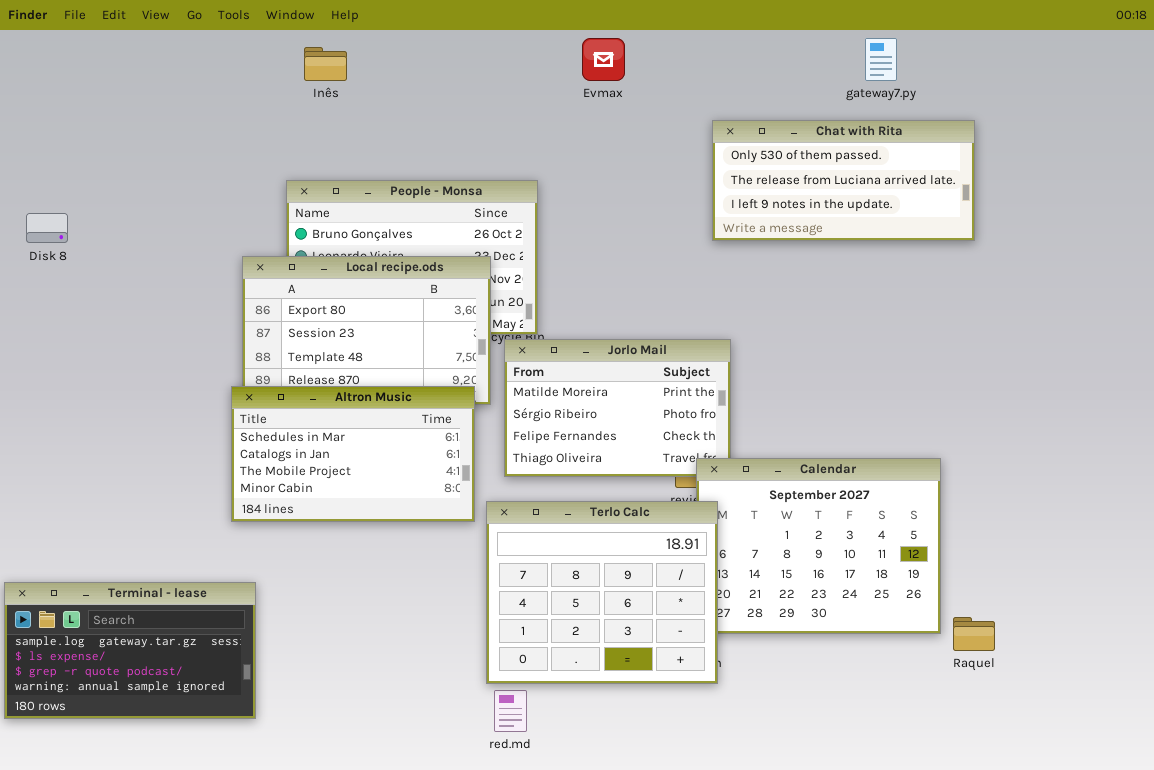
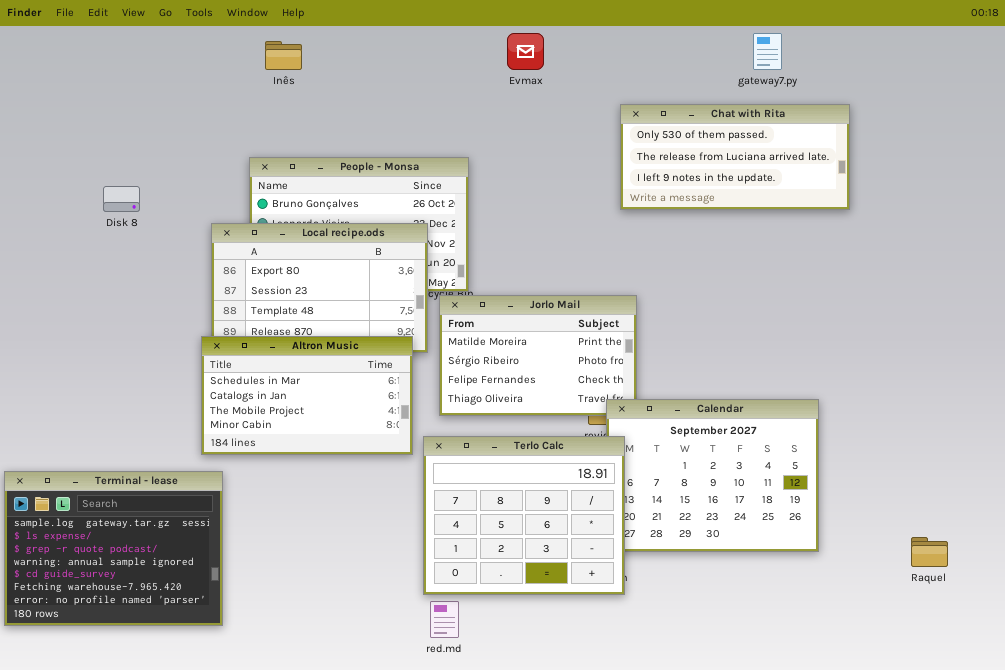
Disk 8: [26,213,68,243] -> [103,186,140,212], moved
Terminal - lease: [4,582,256,719] -> [4,471,223,626], resized
Raquel: [953,617,995,651] -> [911,537,948,567], moved

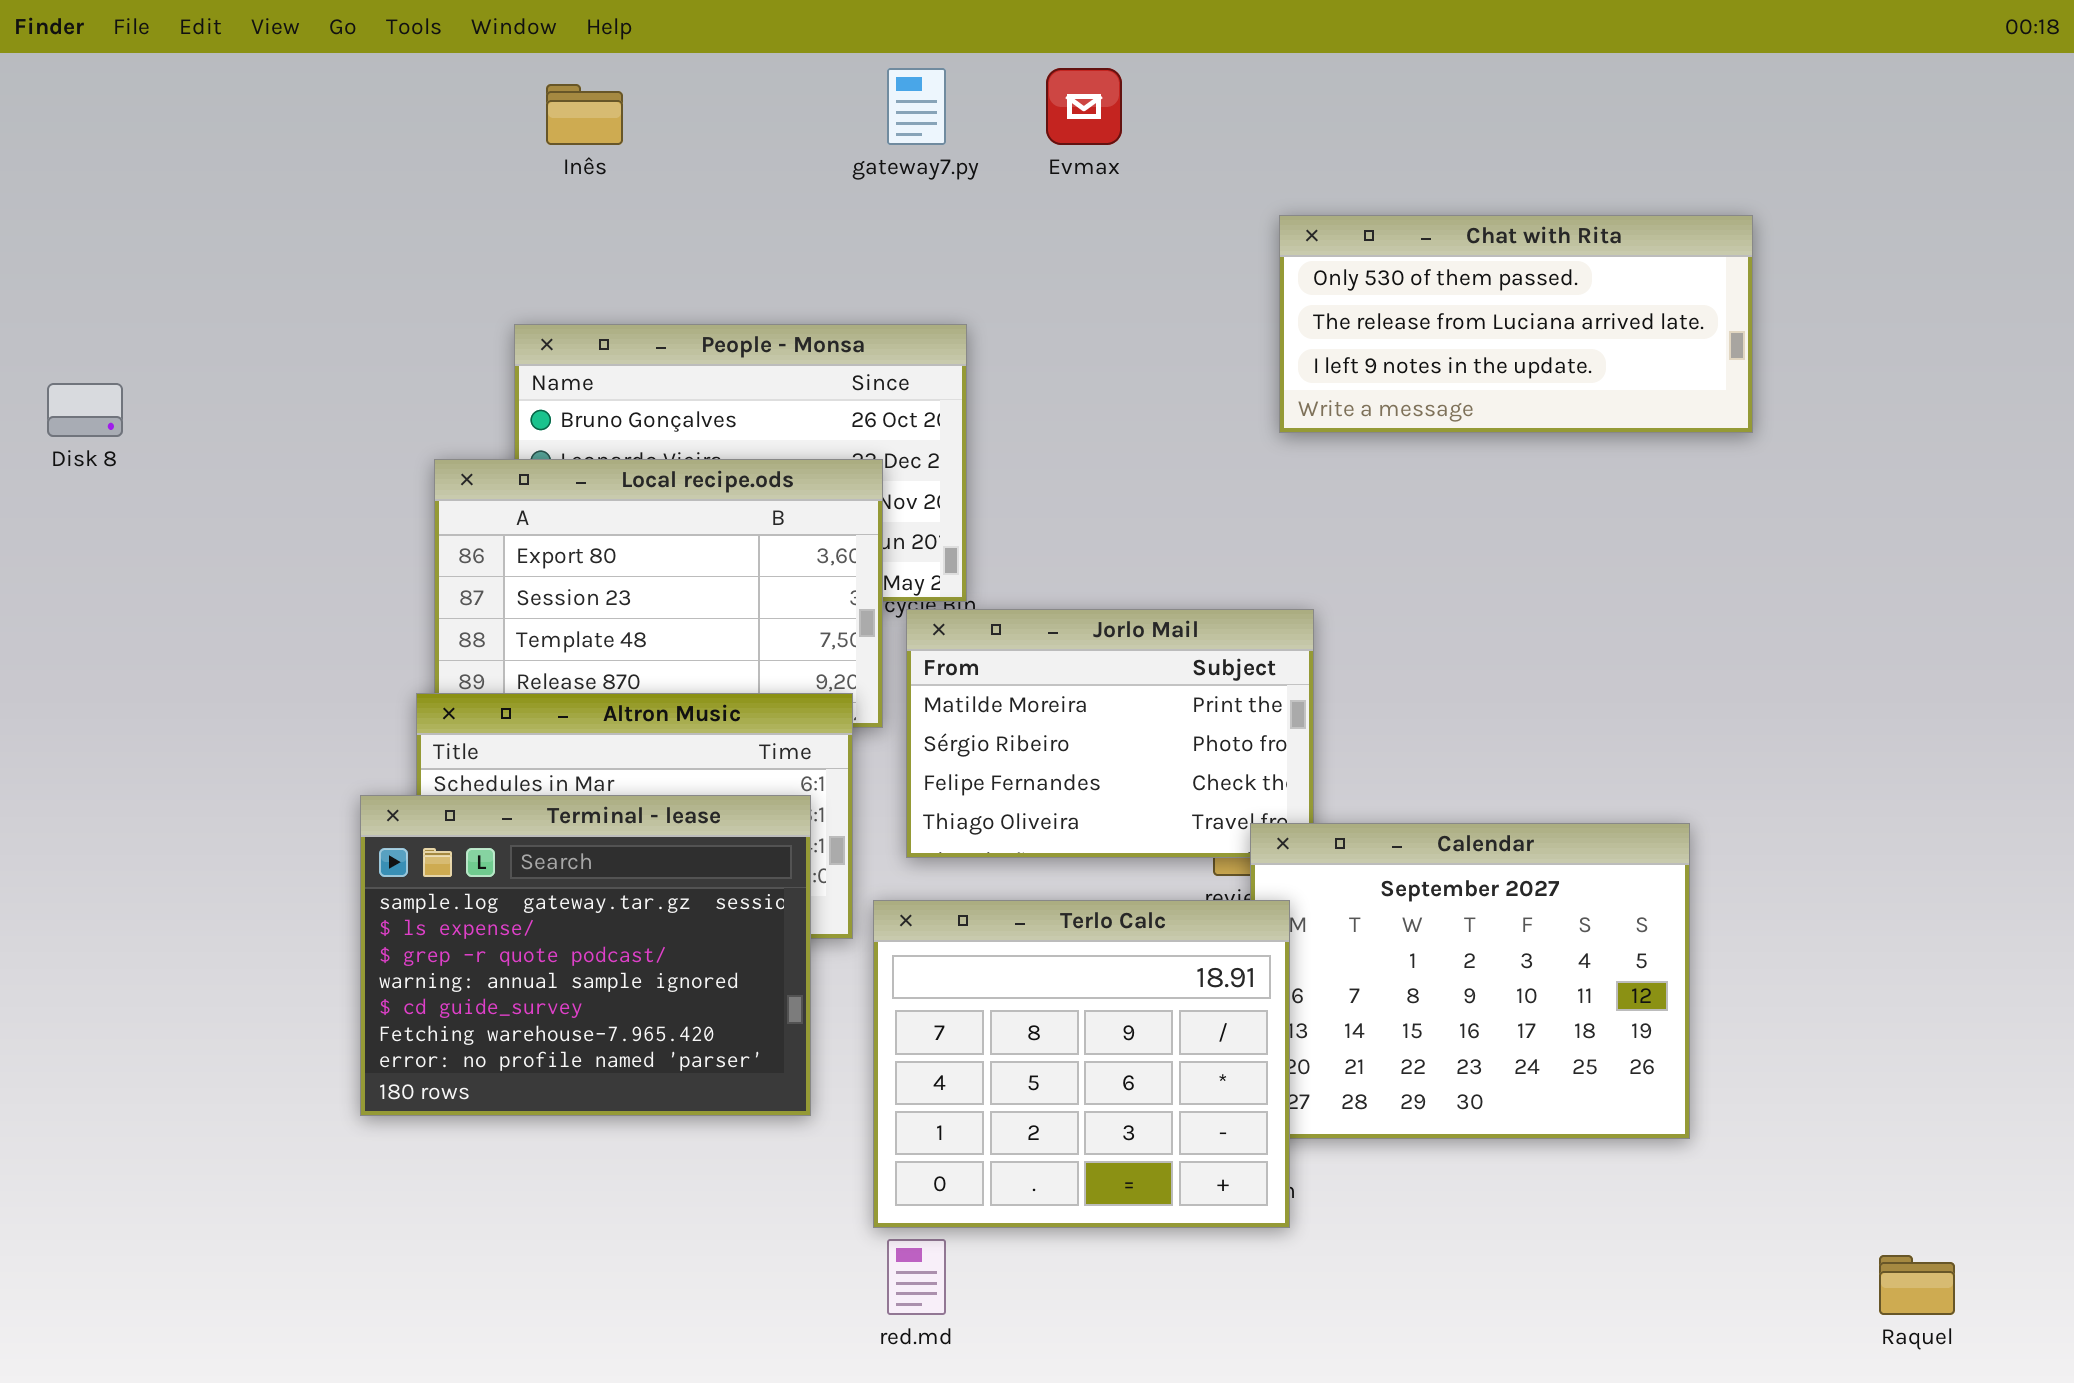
gateway7.py: [753,33,782,70] -> [887,68,946,145], moved
Disk 8: [103,186,140,212] -> [47,383,123,437], moved
Terminal - lease: [4,471,223,626] -> [360,795,811,1116], moved
Raquel: [911,537,948,567] -> [1879,1255,1955,1315], moved

